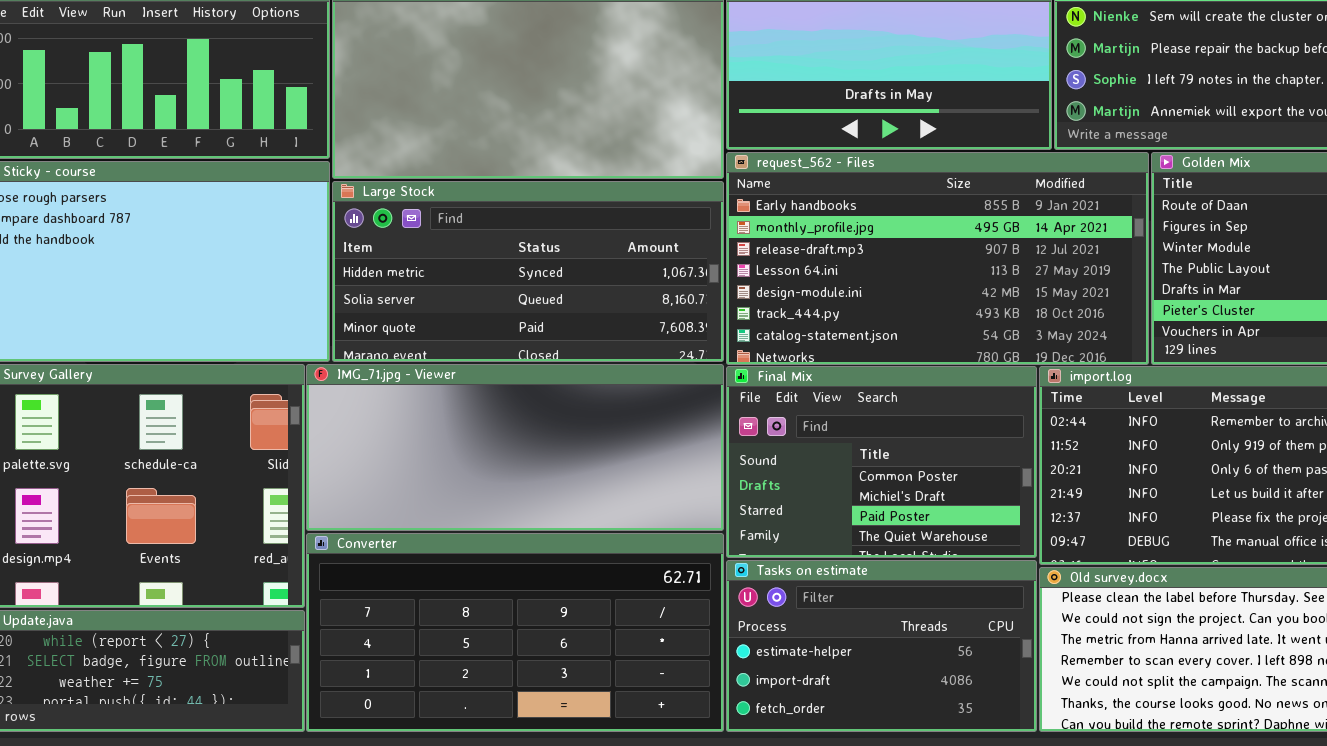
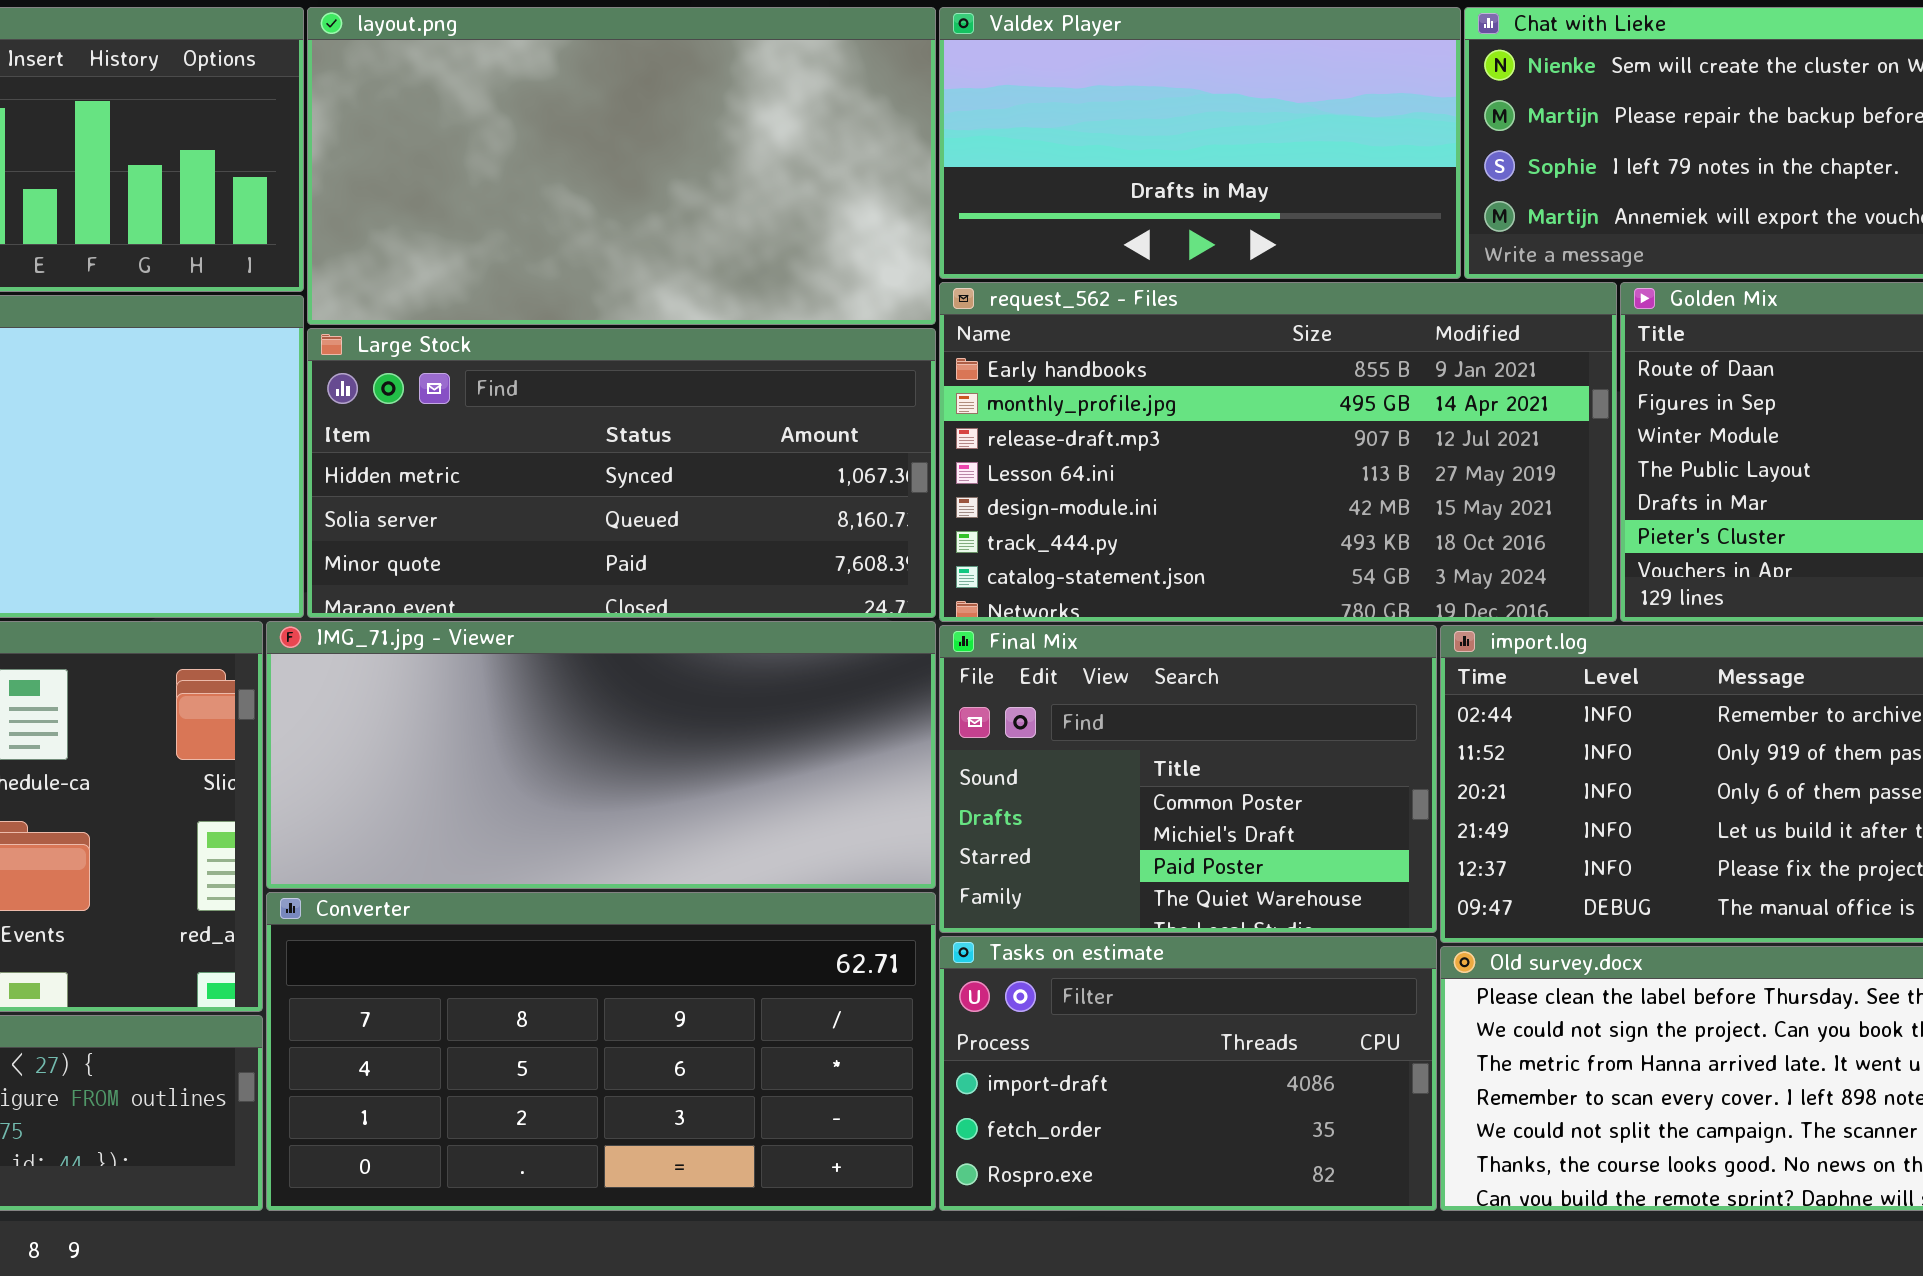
Tasks on estimate: [726,560,1037,732] -> [939,936,1437,1211], scrolled down 1 row

